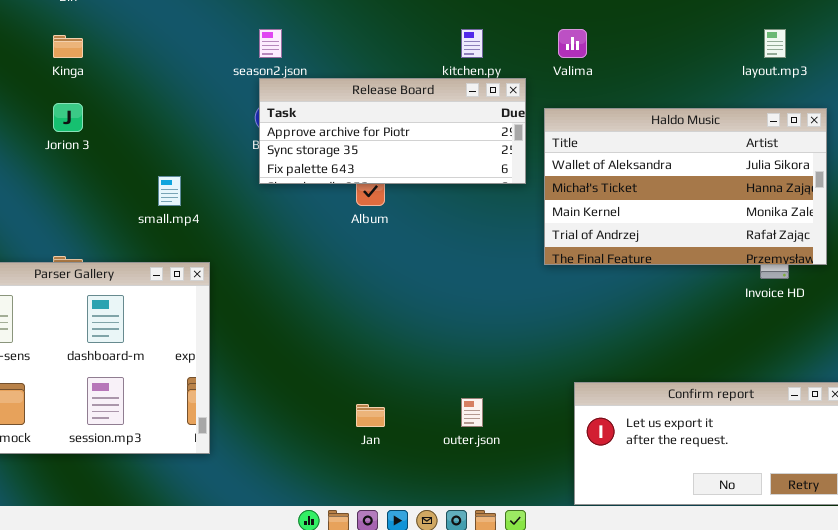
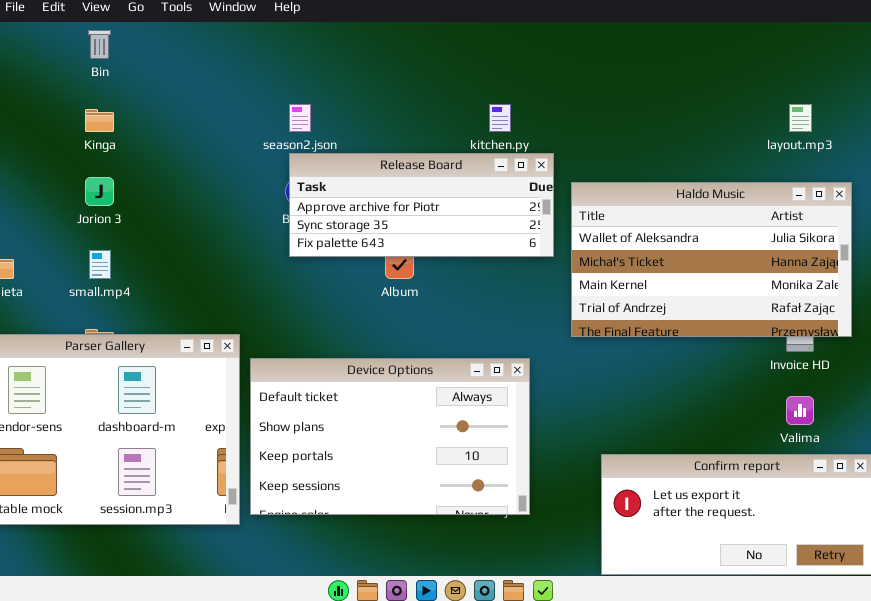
Valima: [558,29,587,58] -> [786,396,814,425], moved
small.mp4: [158,176,181,206] -> [89,250,111,279], moved
Device Options: none -> [250,358,530,515], opened

